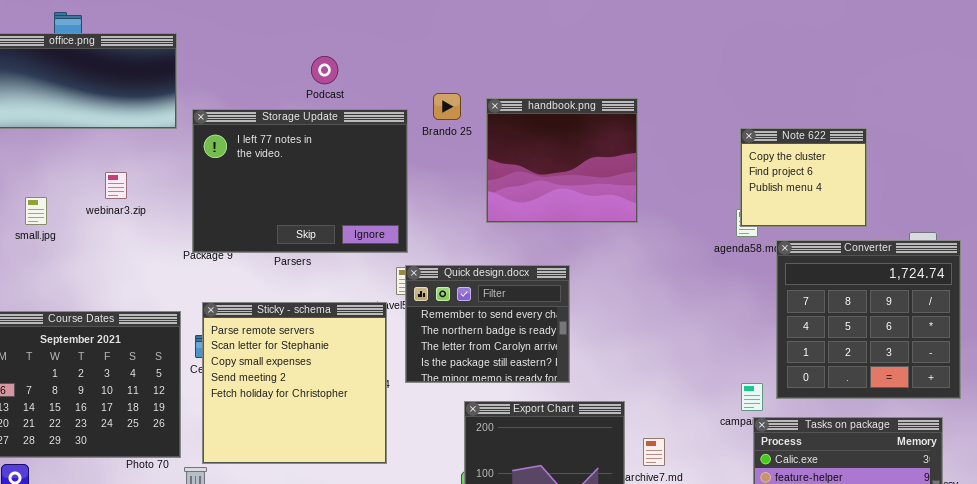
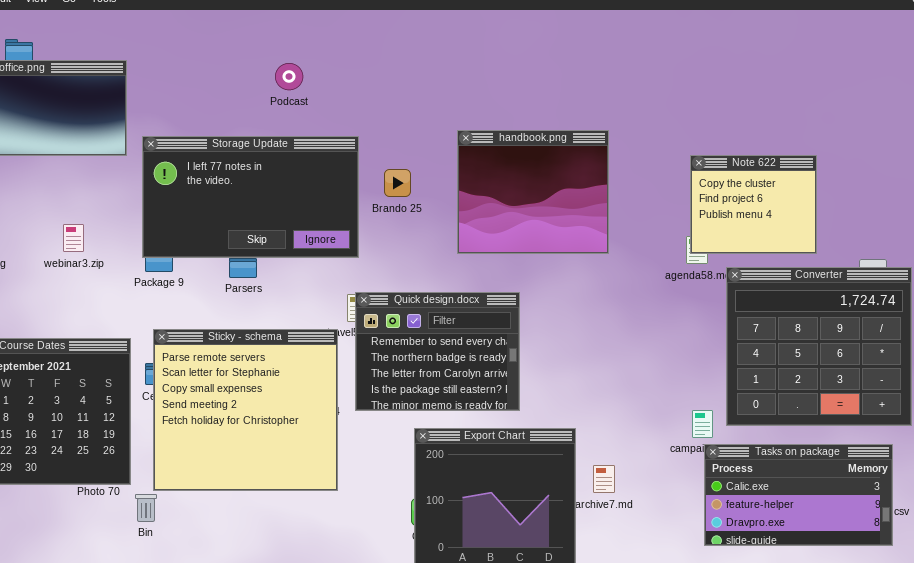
Podcast: [311,56,338,84] -> [275,63,303,90], moved
Brando 25: [433,93,461,120] -> [384,169,411,197], moved
handbook.png: [486,98,638,223] -> [457,130,609,254], moved
Storage Update: [192,109,408,253] -> [142,136,359,258], resized
webinar3.zip: [105,172,127,199] -> [63,224,84,252], moved

